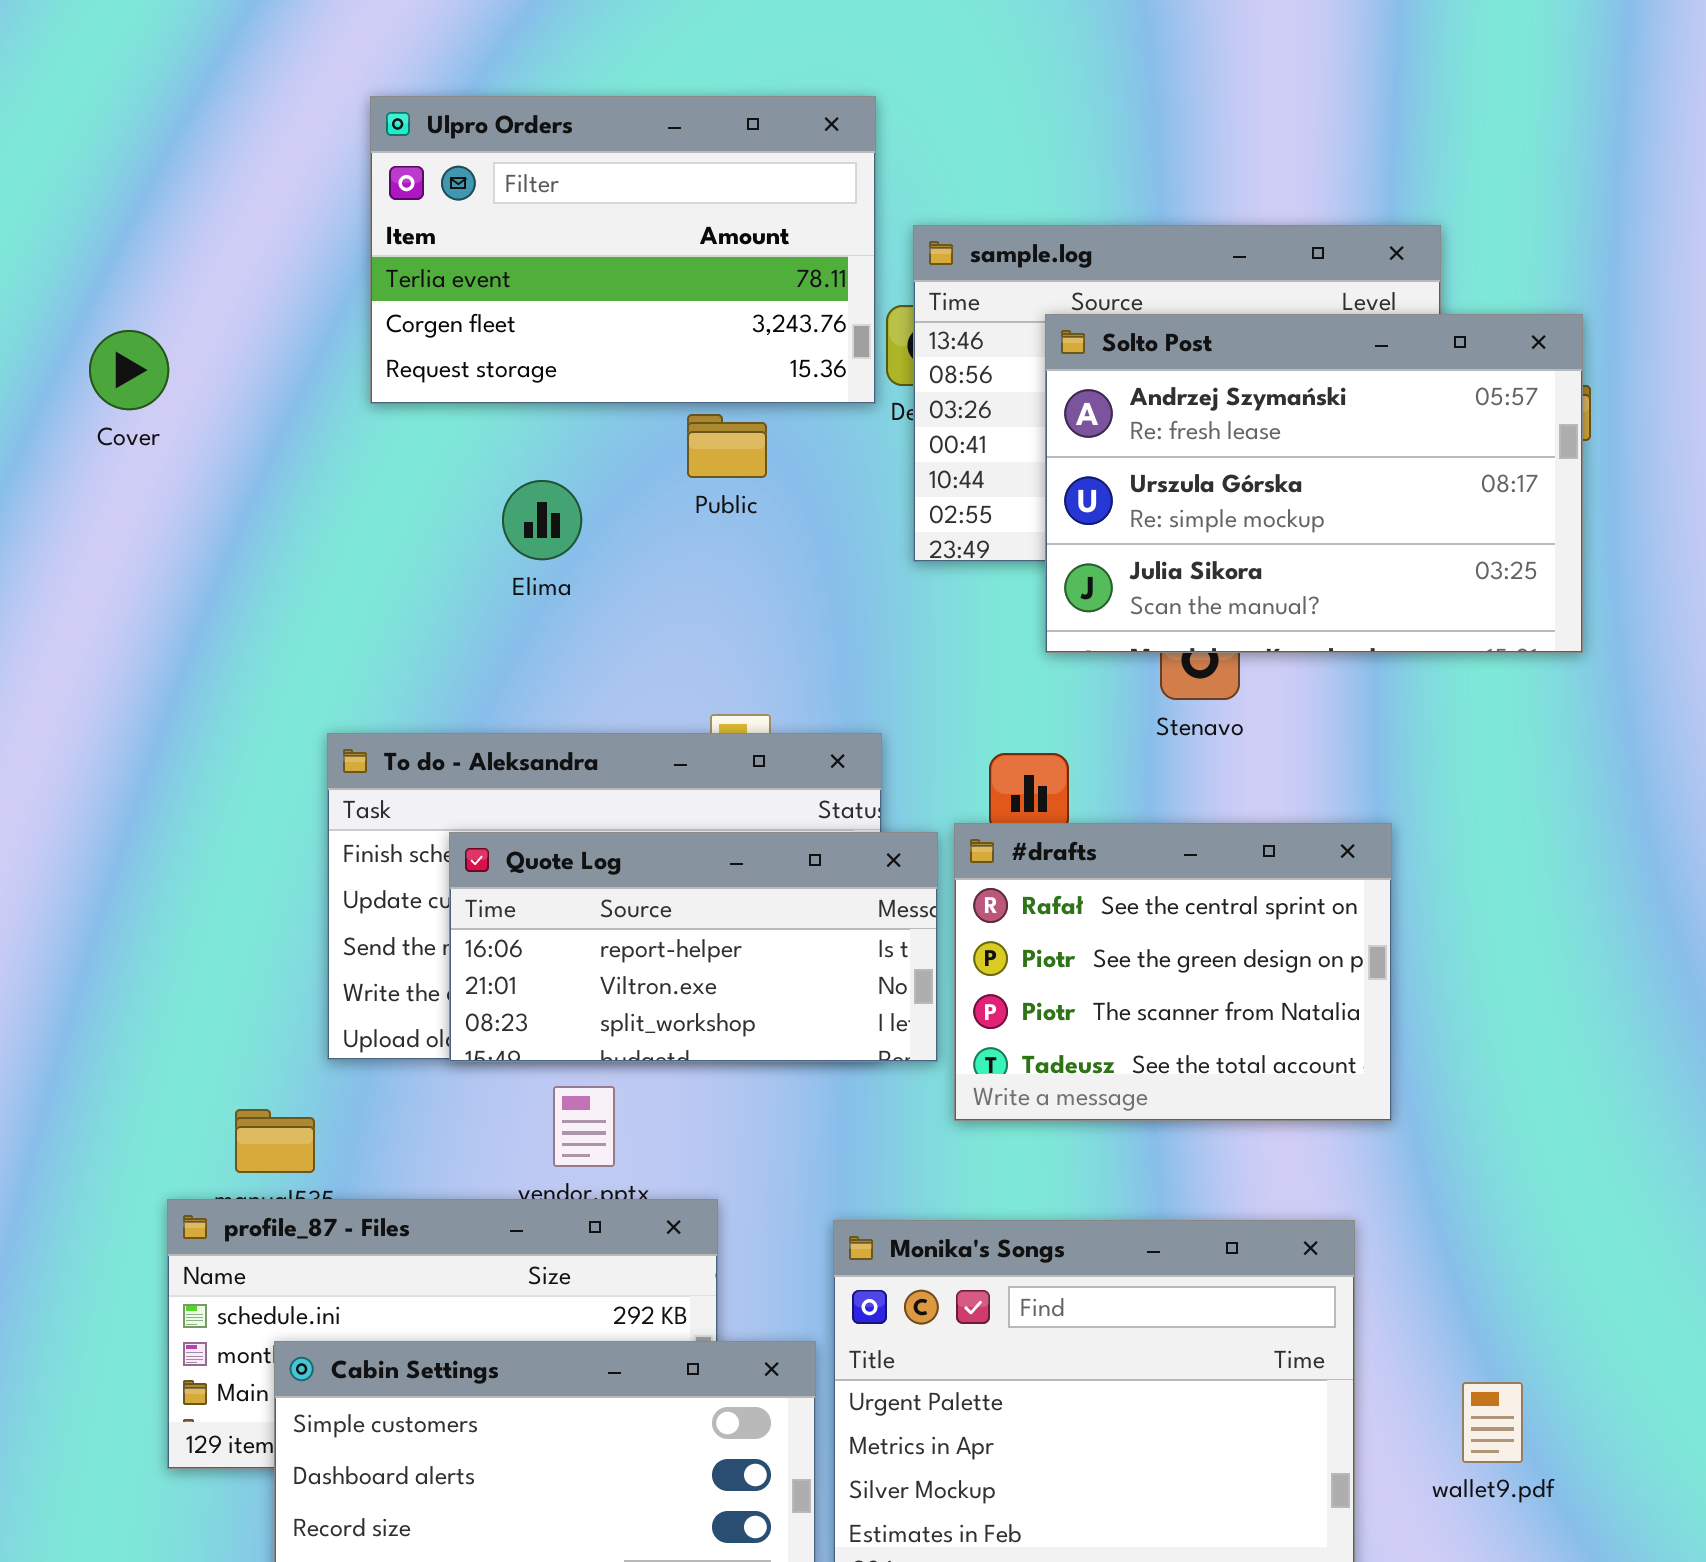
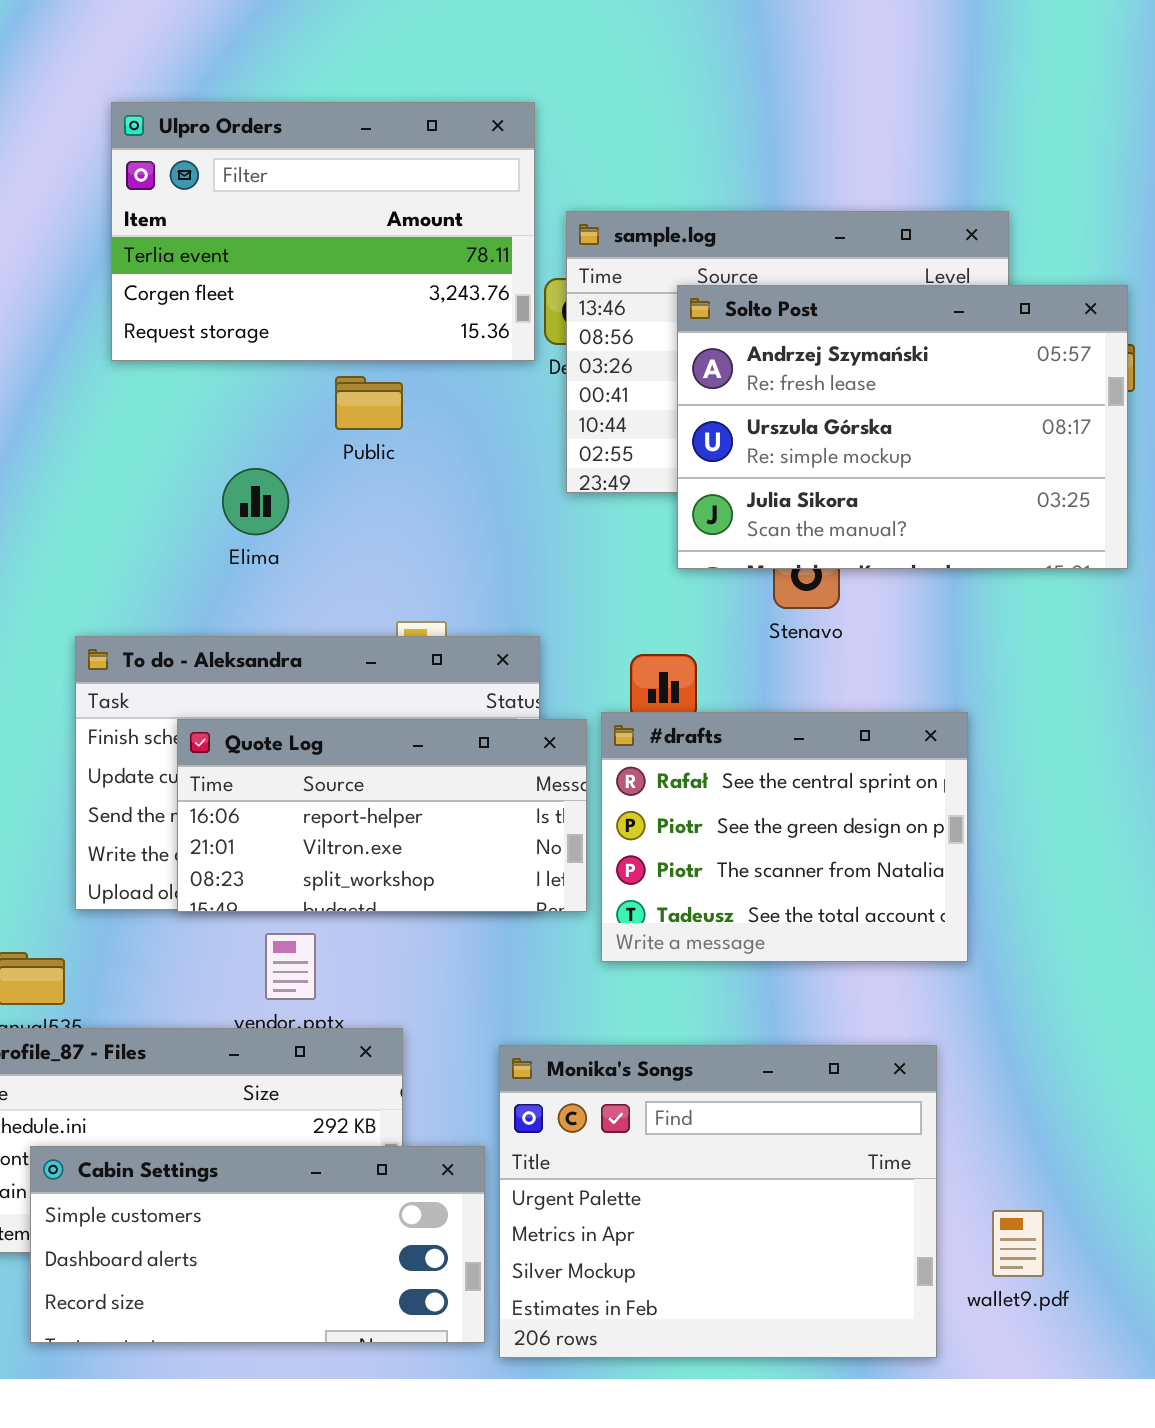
Public: [687,414,767,478] -> [335,376,403,430], moved
Elima: [502,480,582,560] -> [222,468,289,535], moved
wallet9.pdf: [1462,1382,1523,1463] -> [992,1210,1044,1277], moved

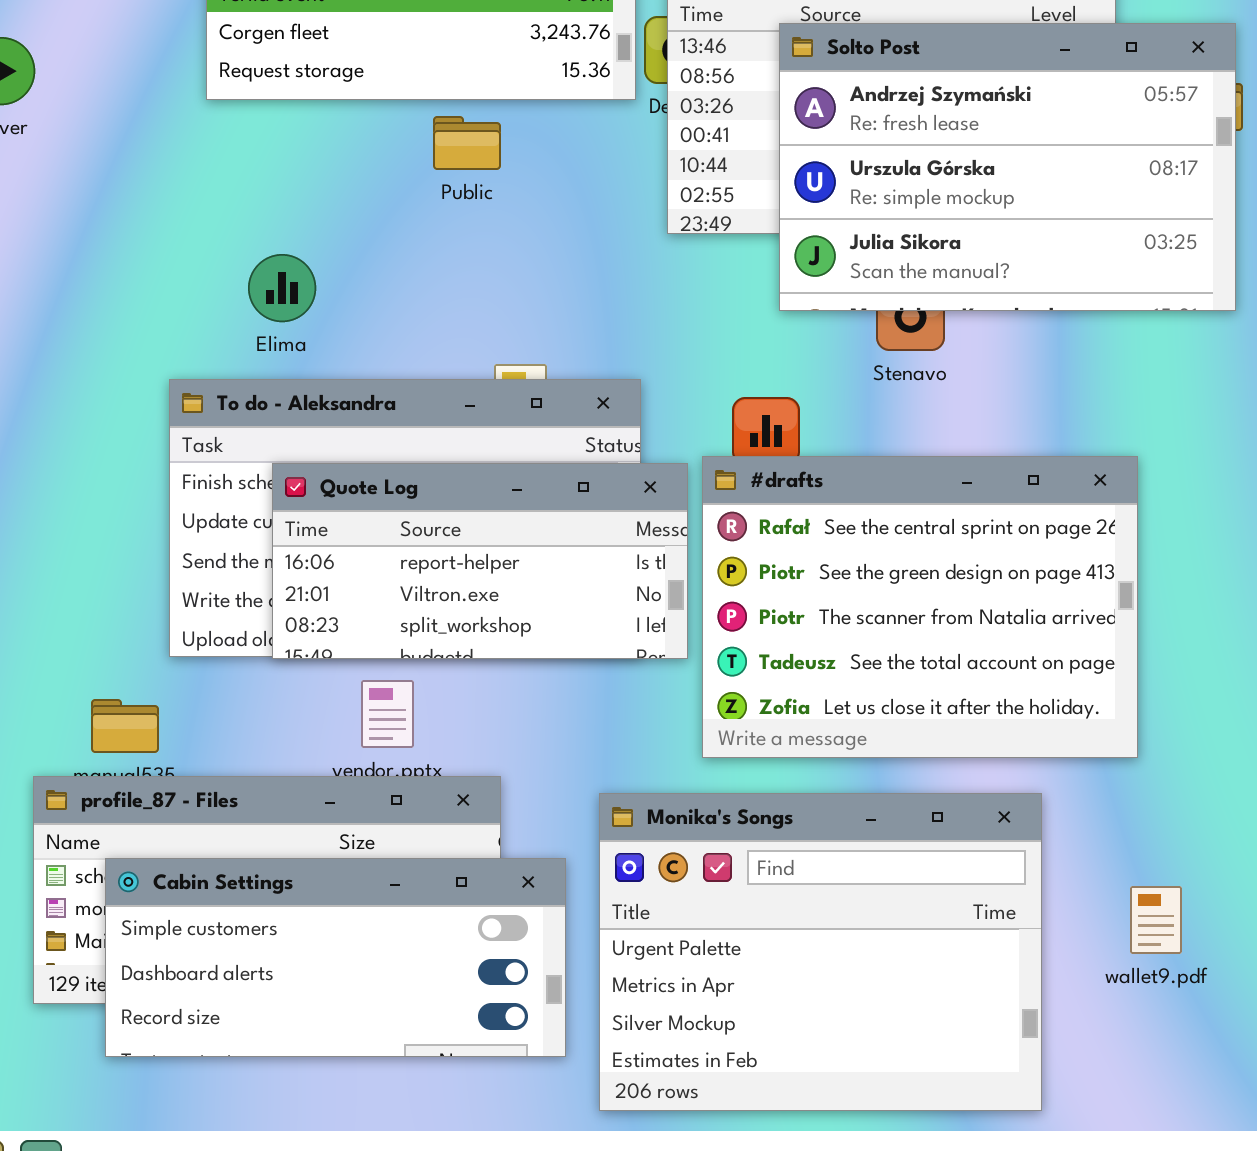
Elima: [222,468,289,535] -> [248,254,316,322], moved
#drafts: [601,712,968,962] -> [702,456,1138,758], resized
Cabin Settings: [30,1146,485,1343] -> [105,858,566,1057], moved
wallet9.pdf: [992,1210,1044,1277] -> [1130,886,1182,954], moved

